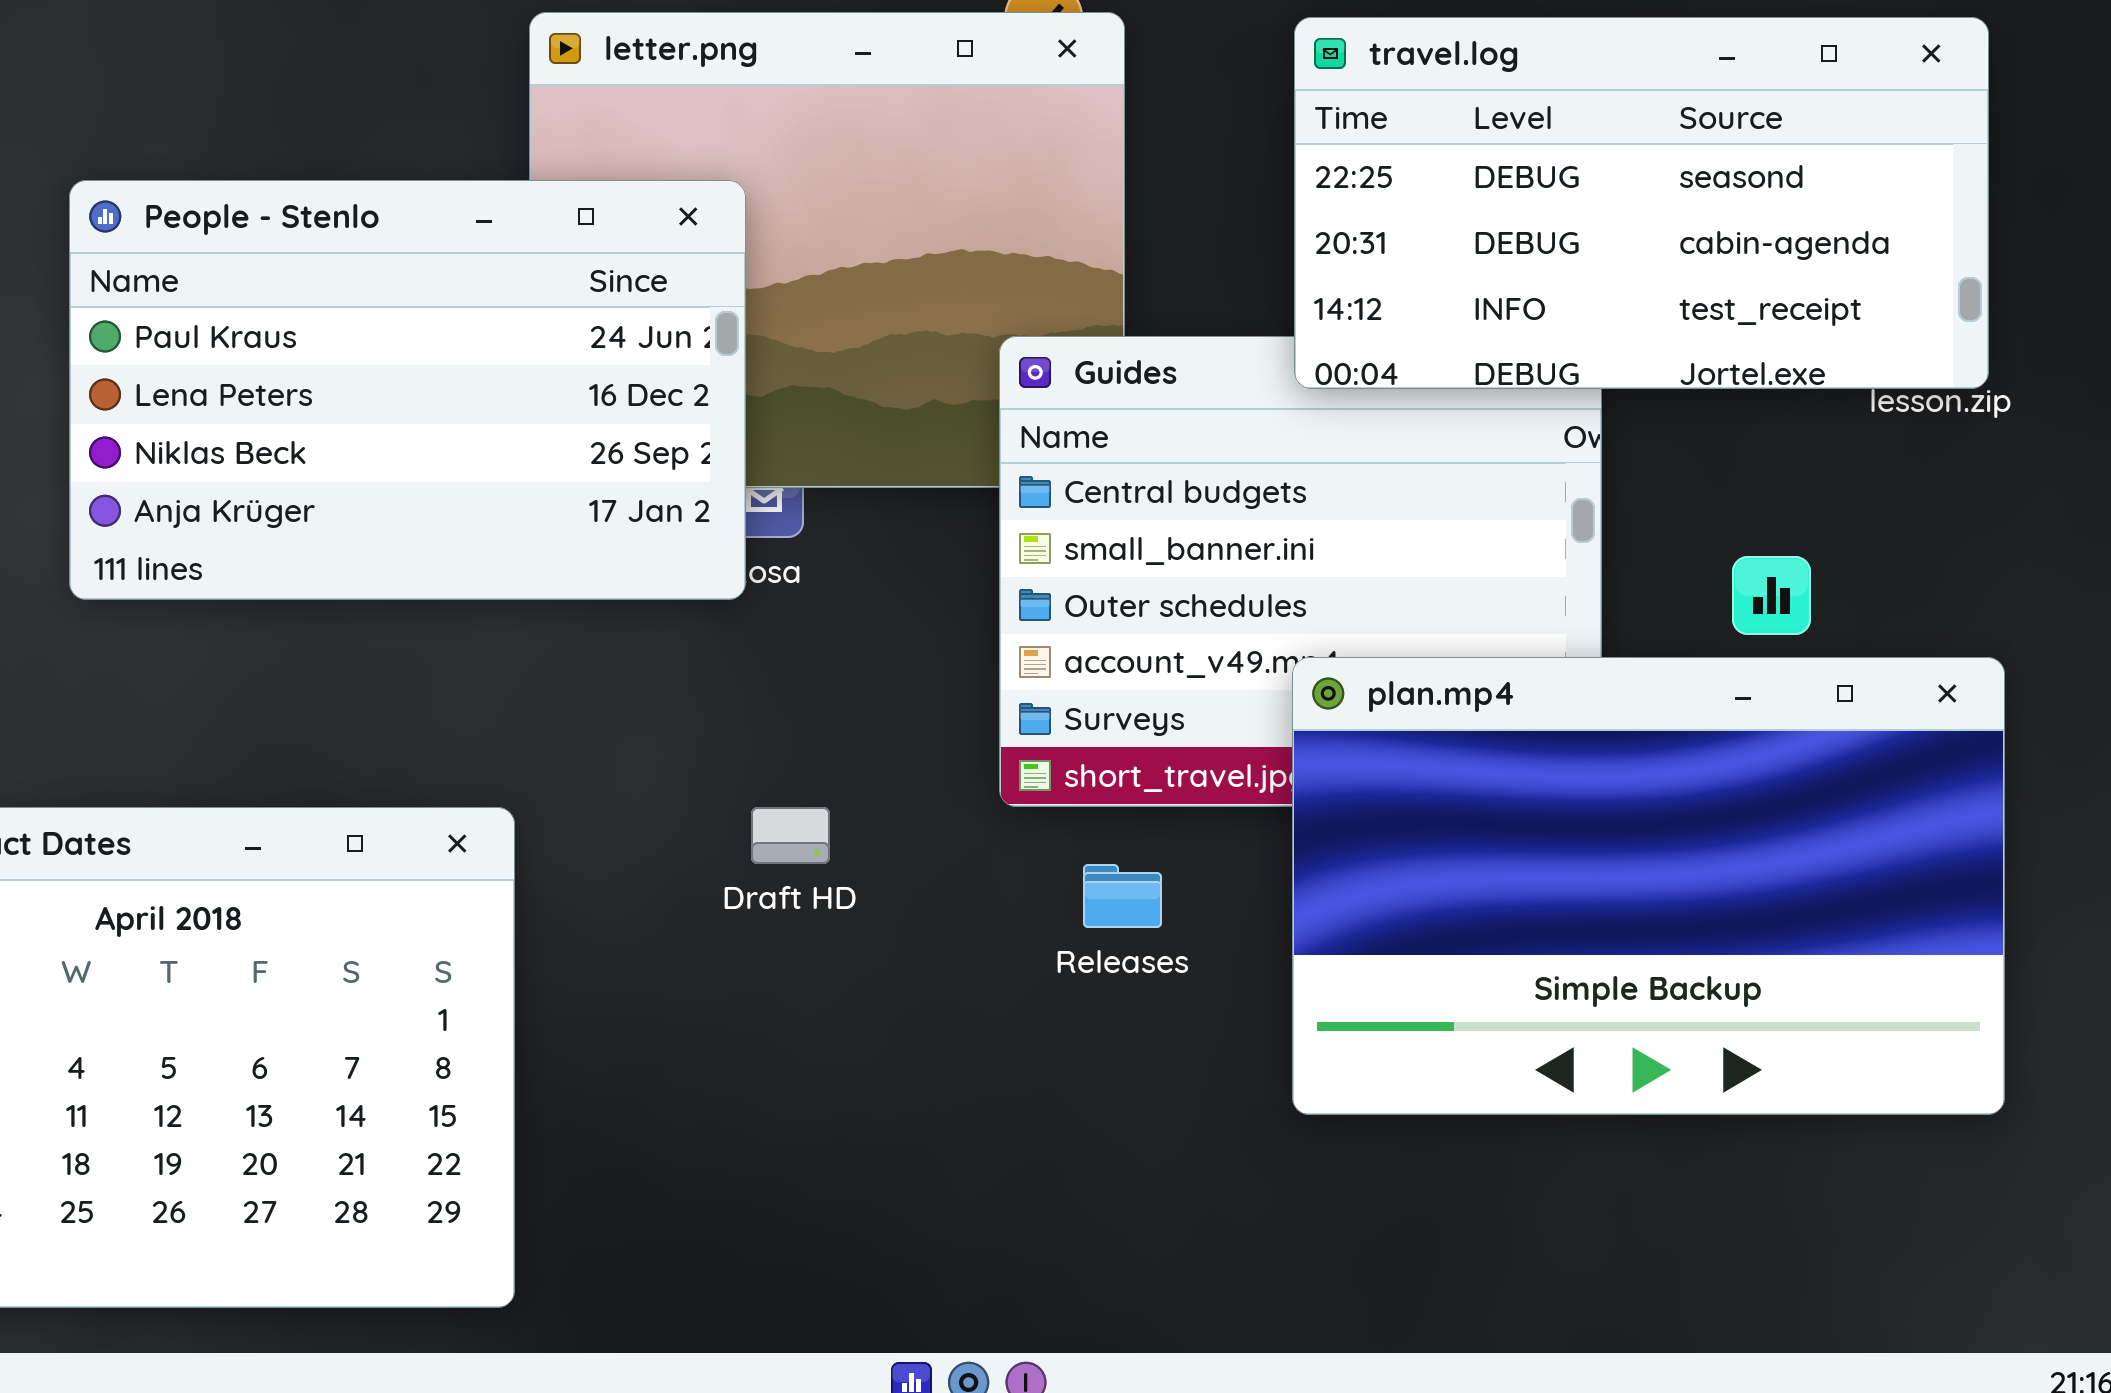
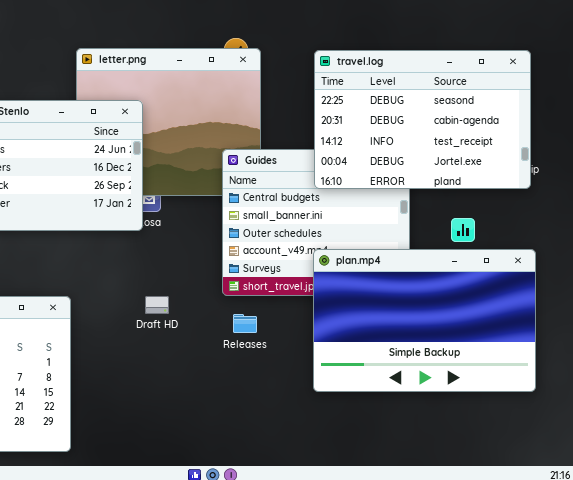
travel.log: [1294,17,1989,389] -> [314,50,531,189], resized
Releases: [1083,864,1162,928] -> [233,314,257,333], moved

